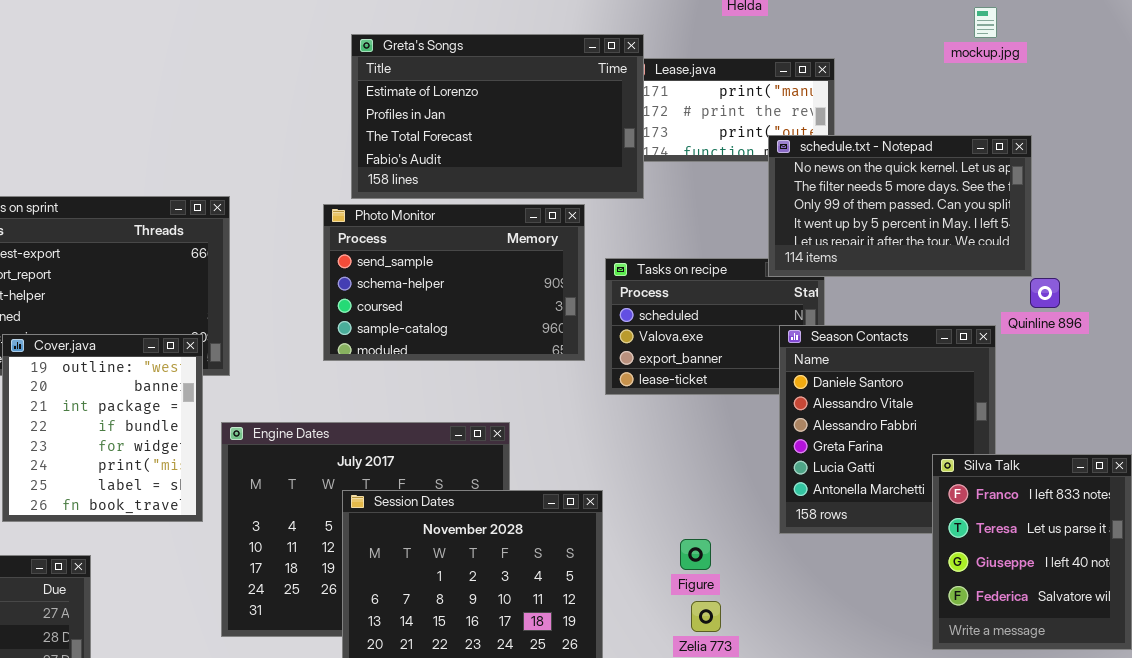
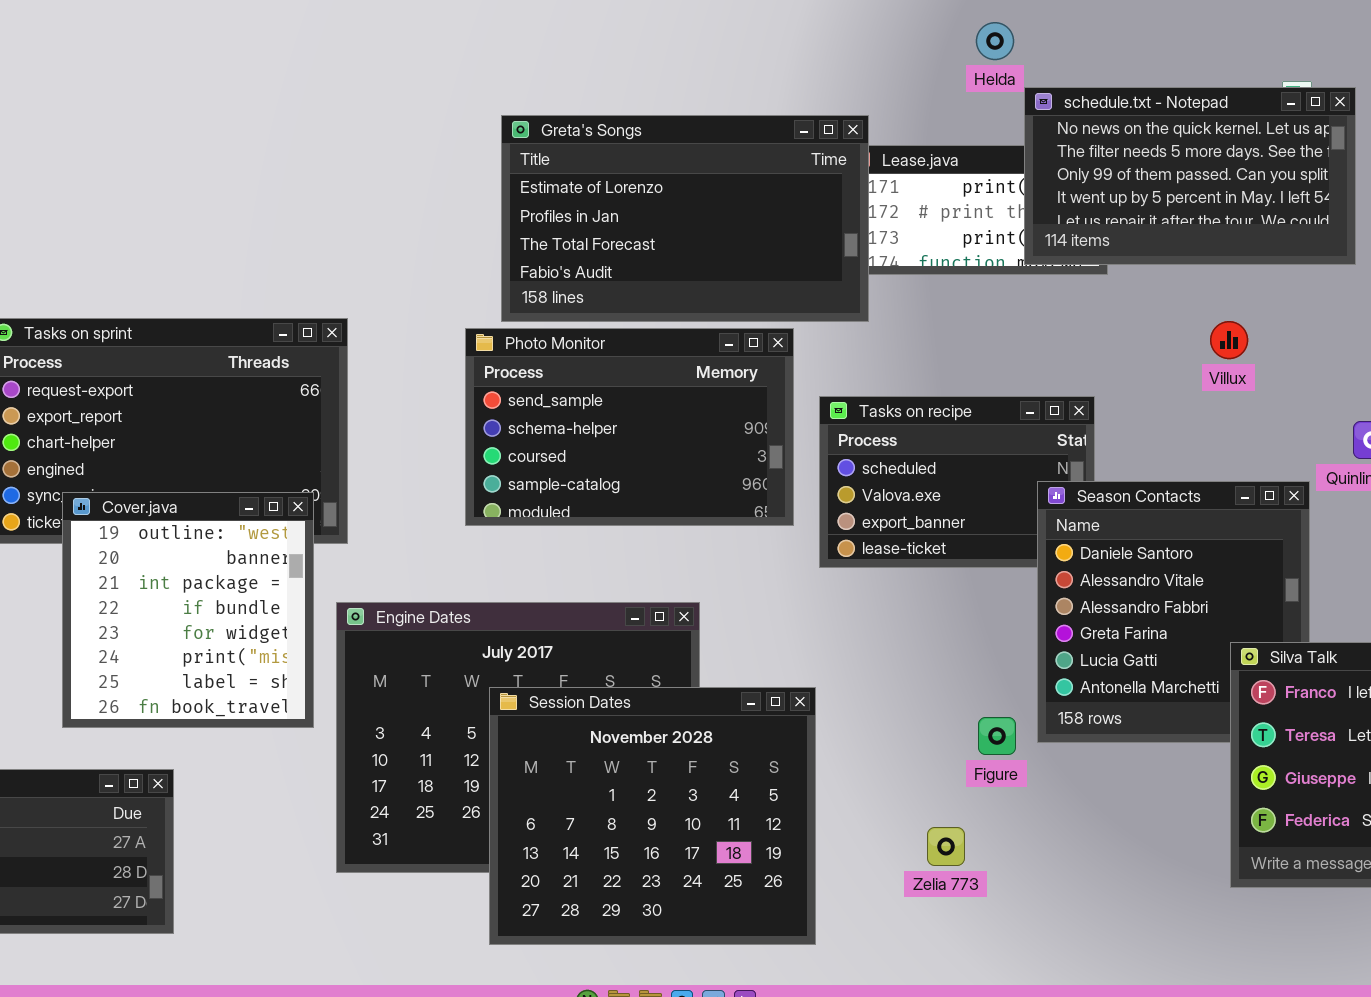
schedule.txt - Notepad: [768,135,1032,277] -> [1024,87,1356,265], moved
Figure: [680,539,711,570] -> [978,717,1016,755], moved

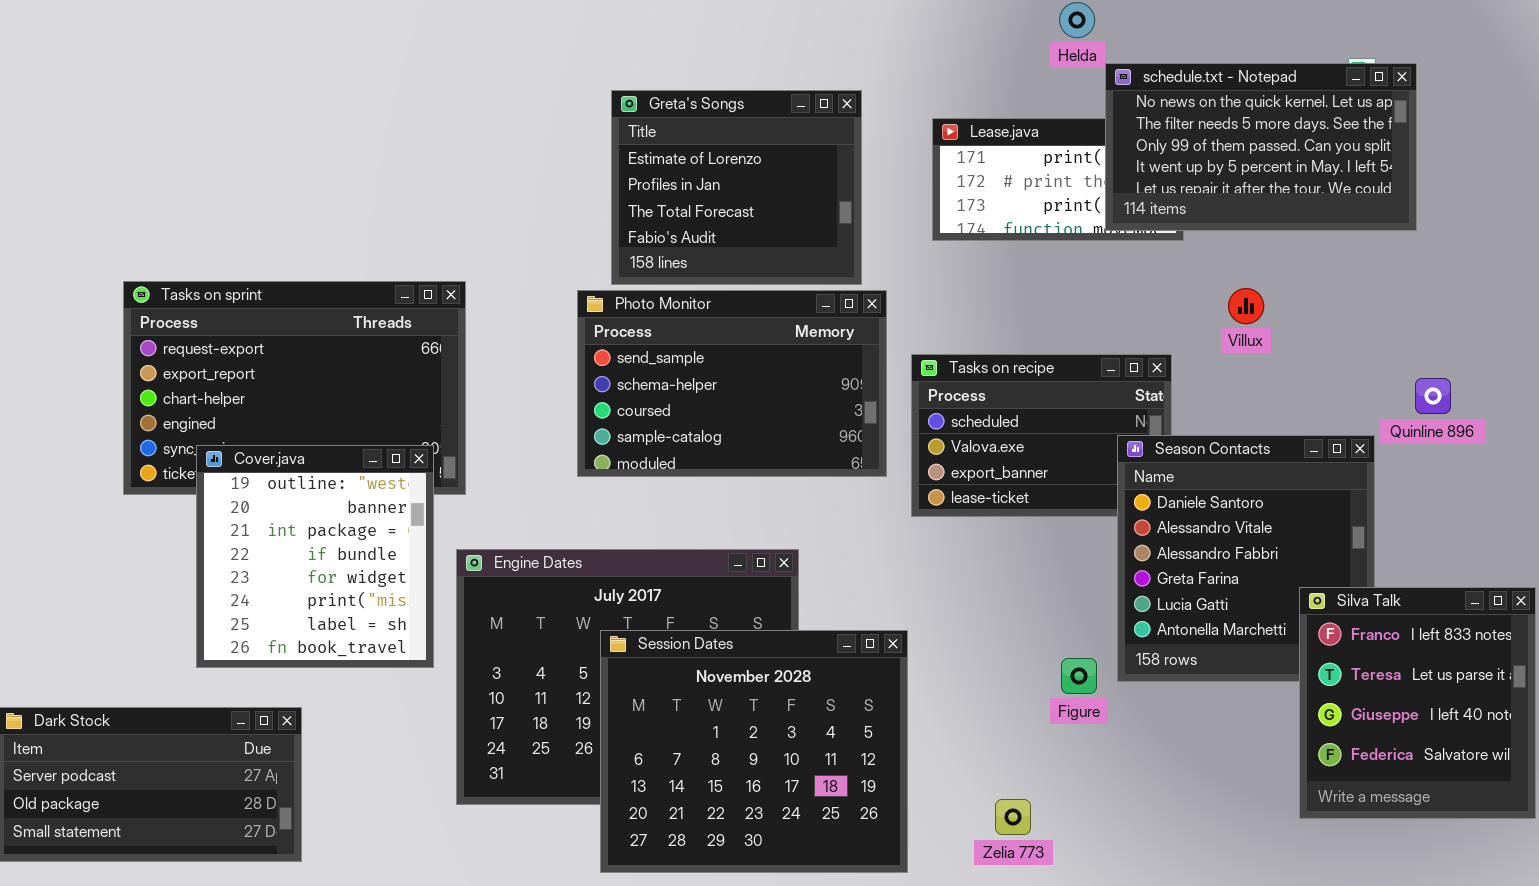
Greta's Songs: [501,115,869,322] -> [611,90,862,285], resized
Villux: [1210,321,1248,359] -> [1228,288,1264,324], moved
Zelia 773: [927,827,965,866] -> [995,799,1031,835], moved

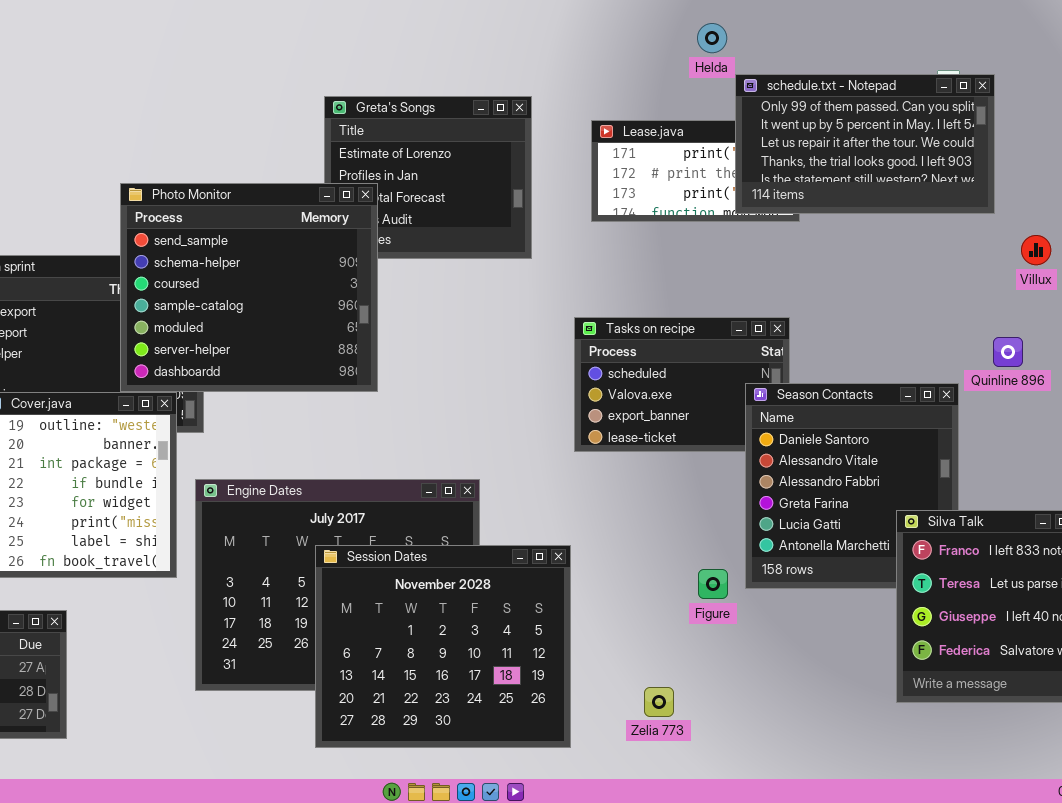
schedule.txt - Notepad: [1105,63,1417,231] -> [735,74,995,214], scrolled down 2 rows
Villux: [1228,288,1264,324] -> [1021,235,1051,265], moved
Photo Monitor: [577,290,887,477] -> [120,183,378,392], moved, resized

